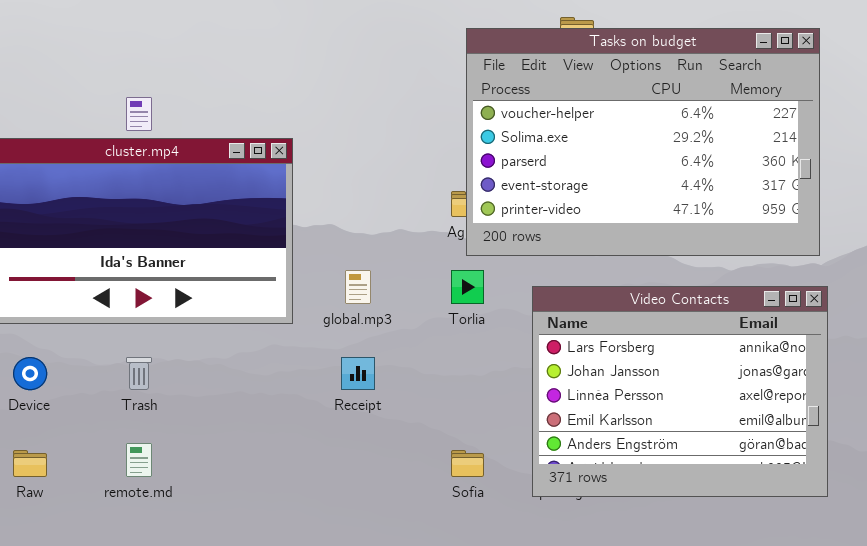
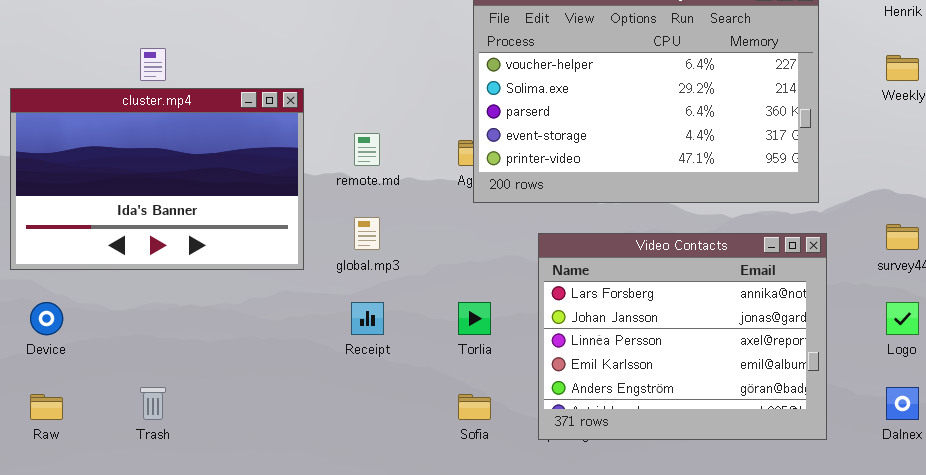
Torlia: [451,270,484,304] -> [458,302,491,335], moved
Trash: [126,357,152,390] -> [140,387,166,420], moved
remote.md: [126,443,152,477] -> [354,133,380,166], moved

